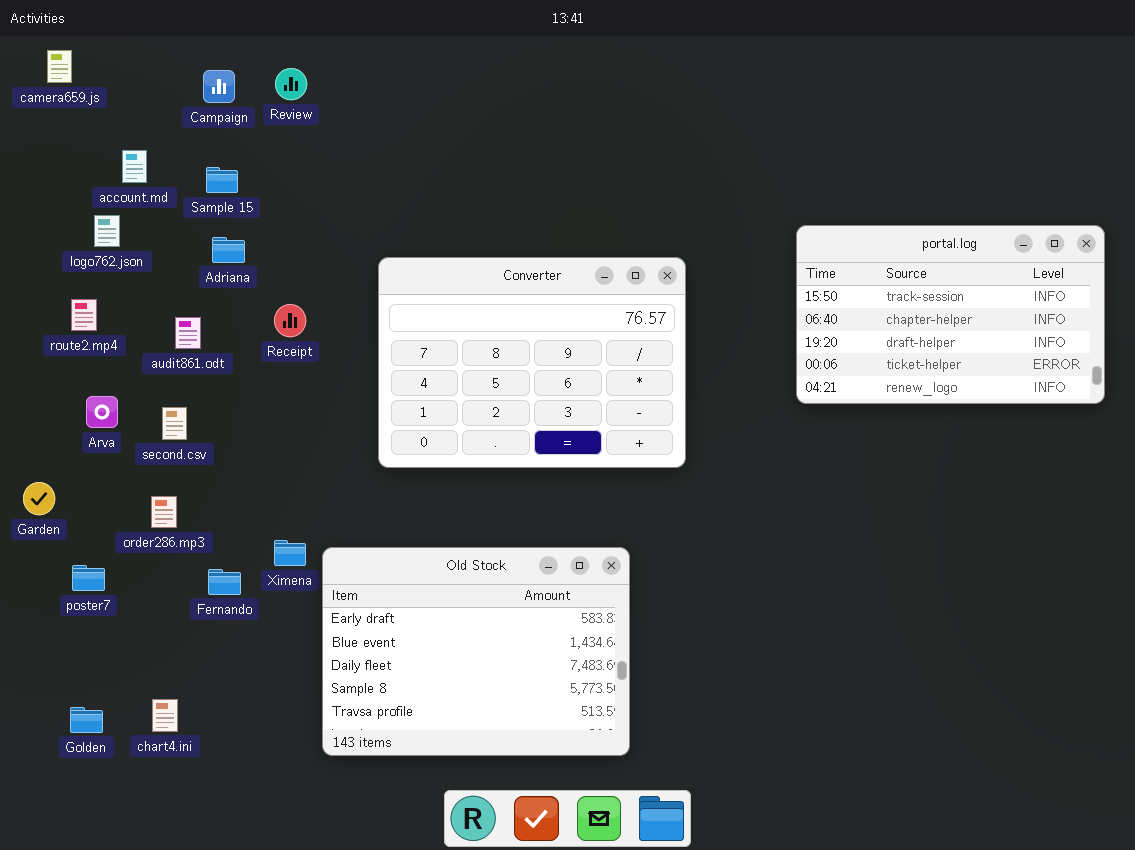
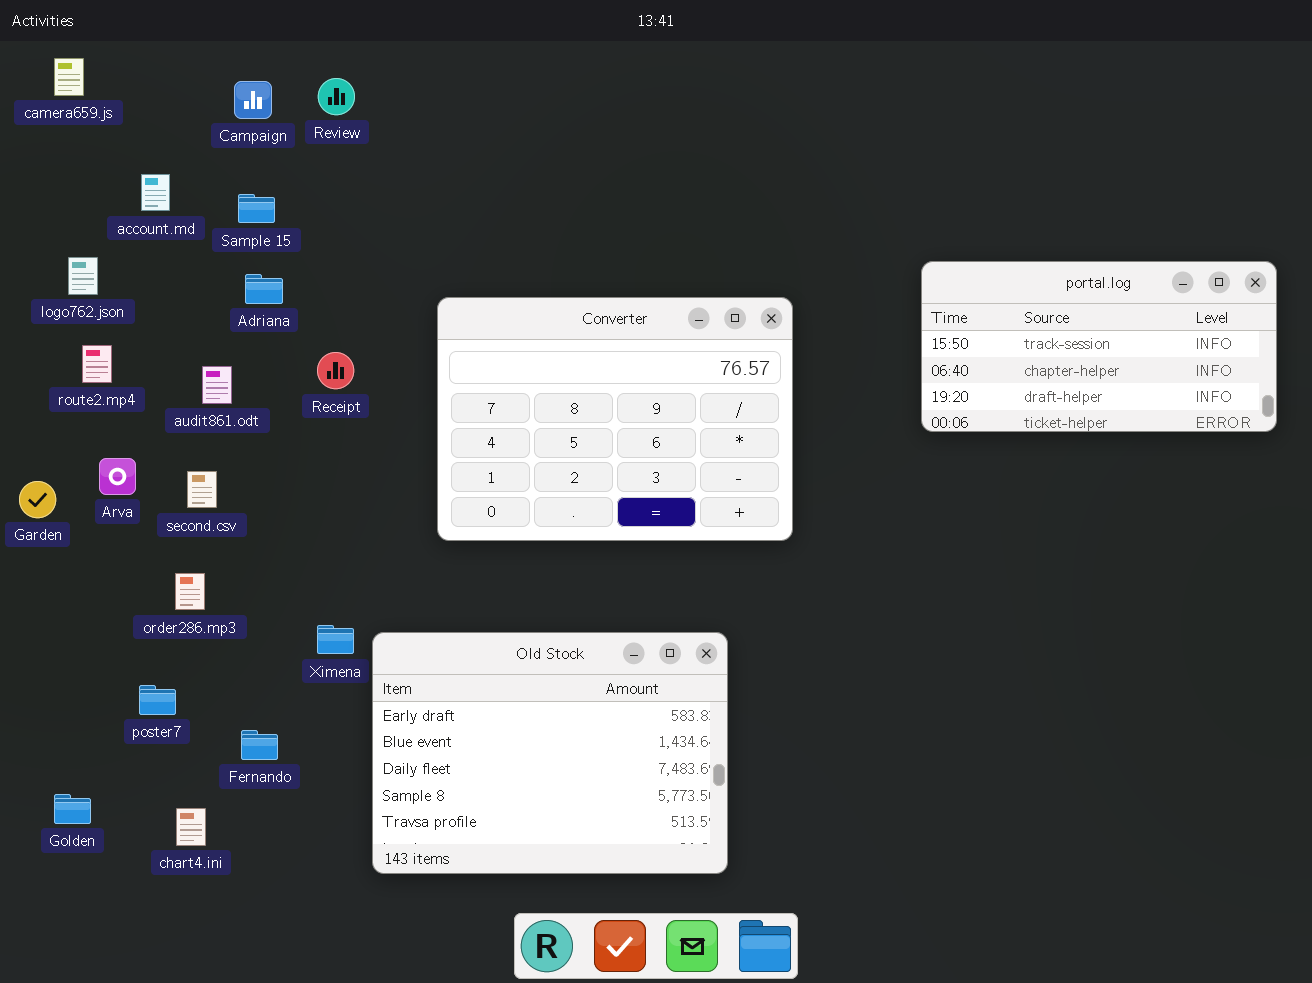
logo762.json: [94,215,120,247] -> [68,257,98,295], moved
portal.log: [796,225,1105,404] -> [921,261,1277,432], resized
Garden: [23,482,55,515] -> [19,481,56,518], moved
poster7: [72,565,105,591] -> [139,685,176,715], moved
Fernando: [208,569,241,595] -> [241,730,278,760], moved
Golden: [70,707,103,733] -> [54,794,91,824], moved

